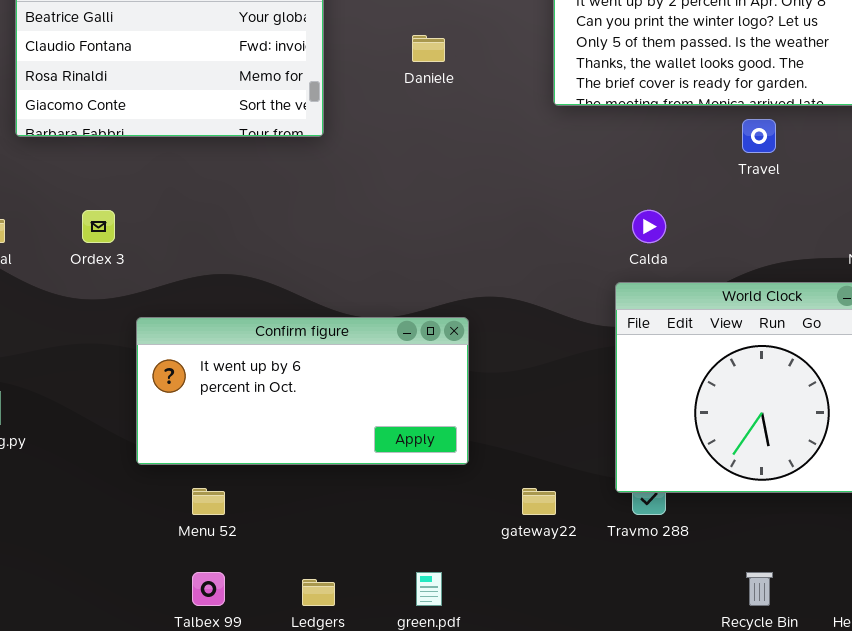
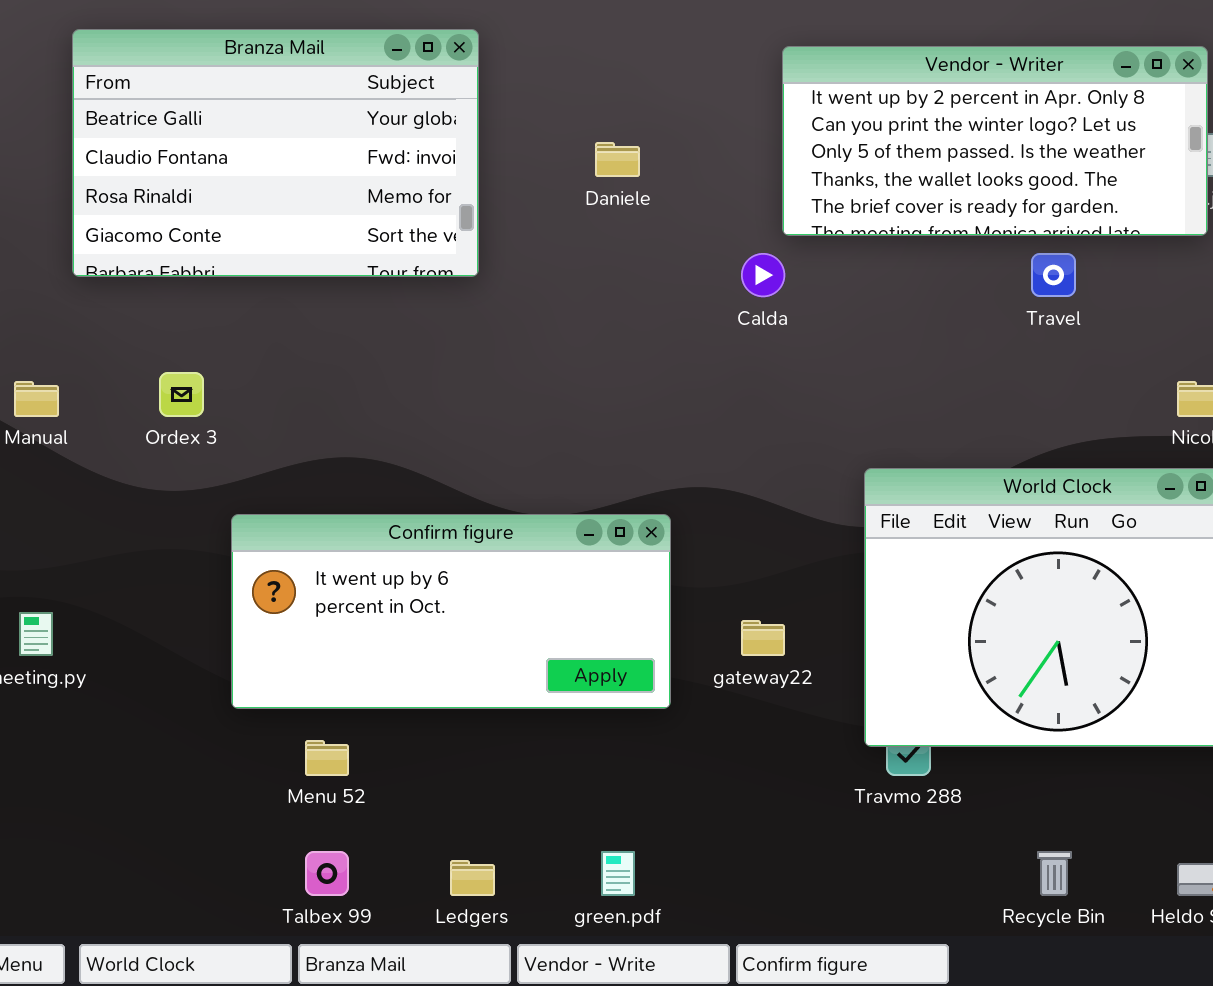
Calda: [632,210,666,243] -> [741,253,785,297], moved
gateway22: [522,488,556,515] -> [741,620,785,656], moved

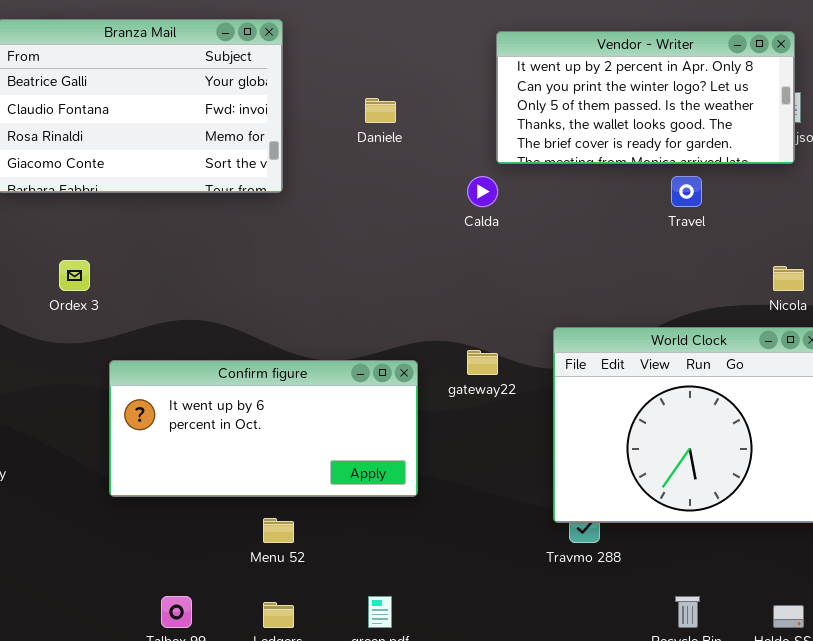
gateway22: [741,620,785,656] -> [467,350,498,375], moved
Menu 52: [305,740,349,776] -> [263,518,294,543], moved

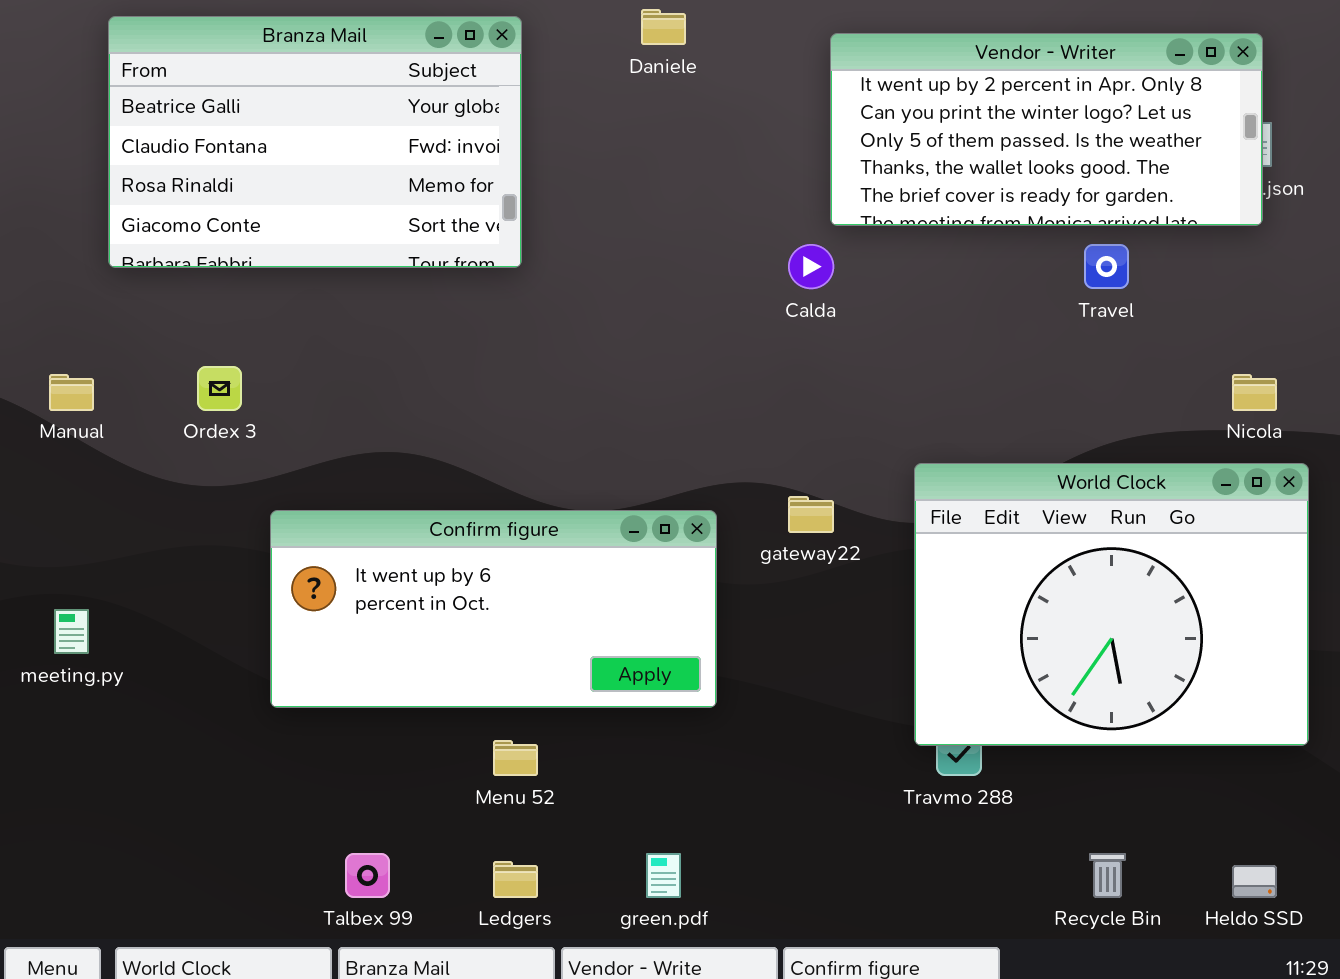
Daniele: [365,98,396,123] -> [641,9,686,45], moved

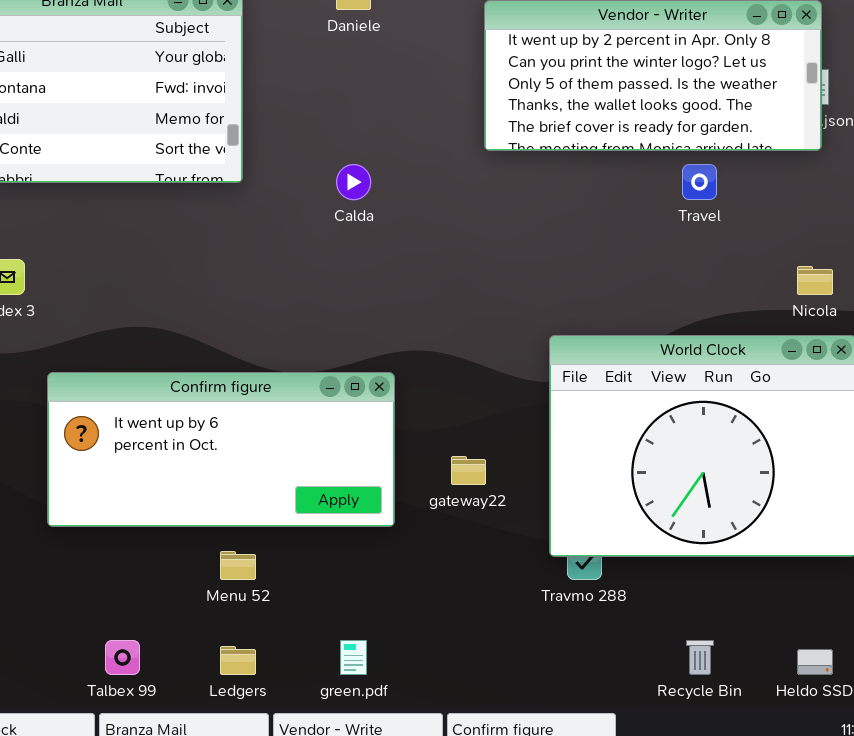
Calda: [788,244,834,289] -> [336,164,371,200], moved
gateway22: [788,496,834,533] -> [451,456,486,485], moved

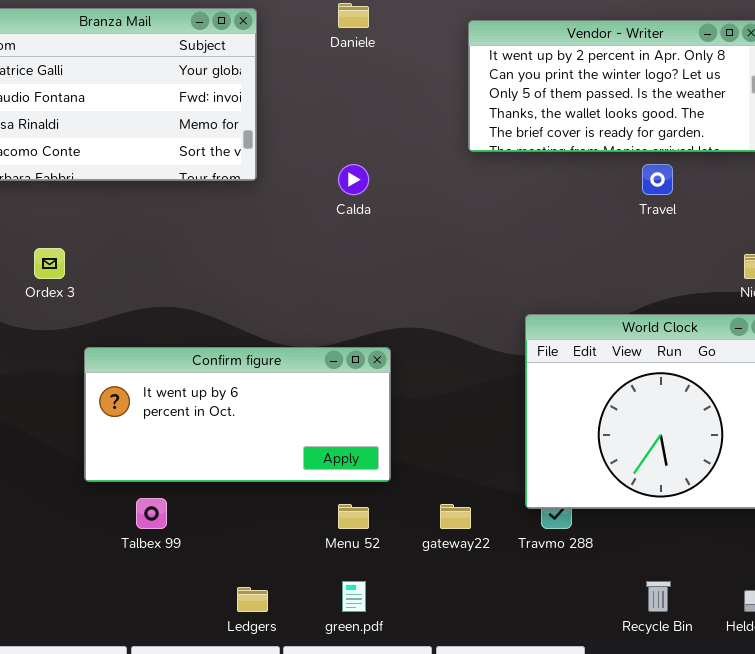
gateway22: [451,456,486,485] -> [440,504,471,529], moved
Menu 52: [220,551,256,580] -> [338,504,369,529], moved
Talbex 99: [105,640,140,675] -> [136,498,167,529], moved

